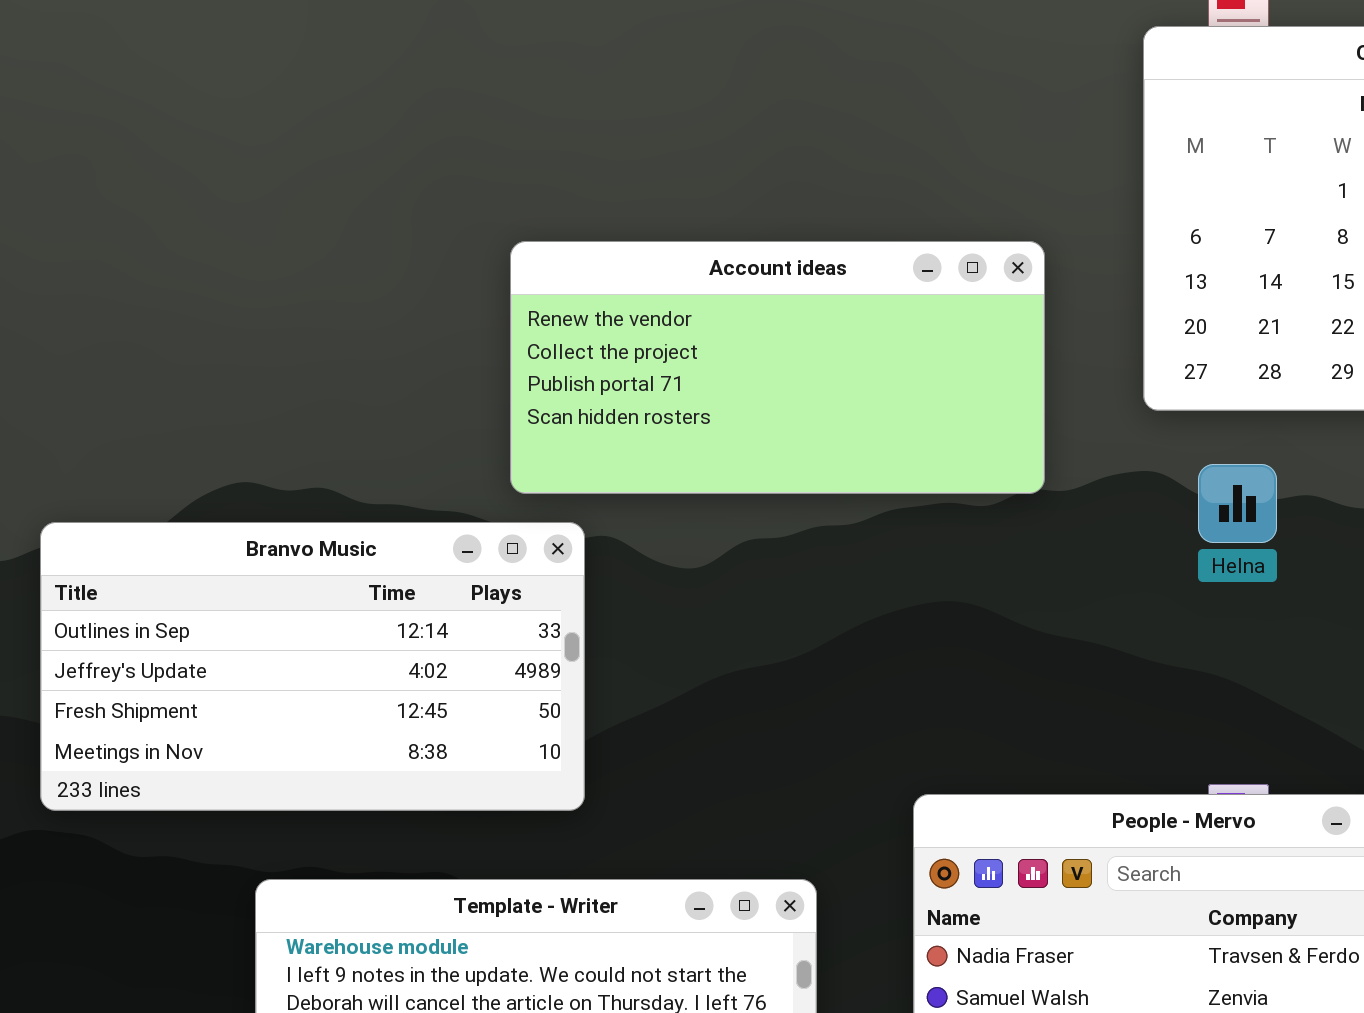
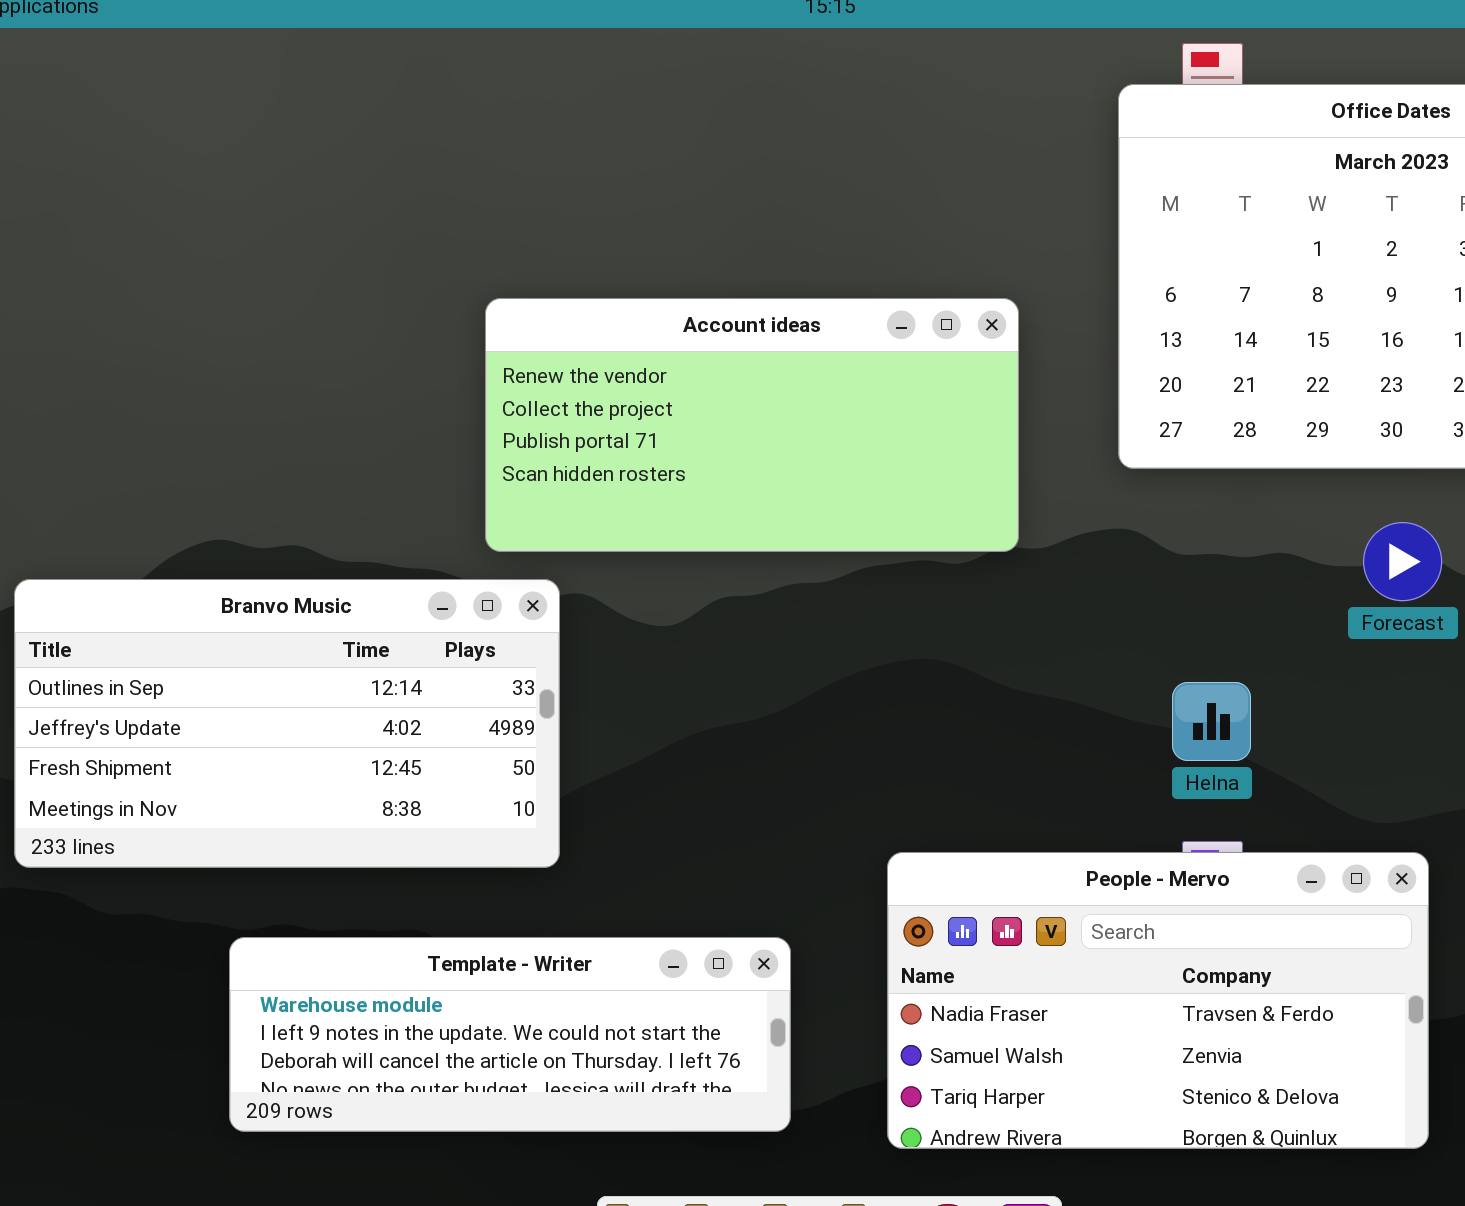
Helna: [1198,464,1277,543] -> [1172,682,1251,761], moved

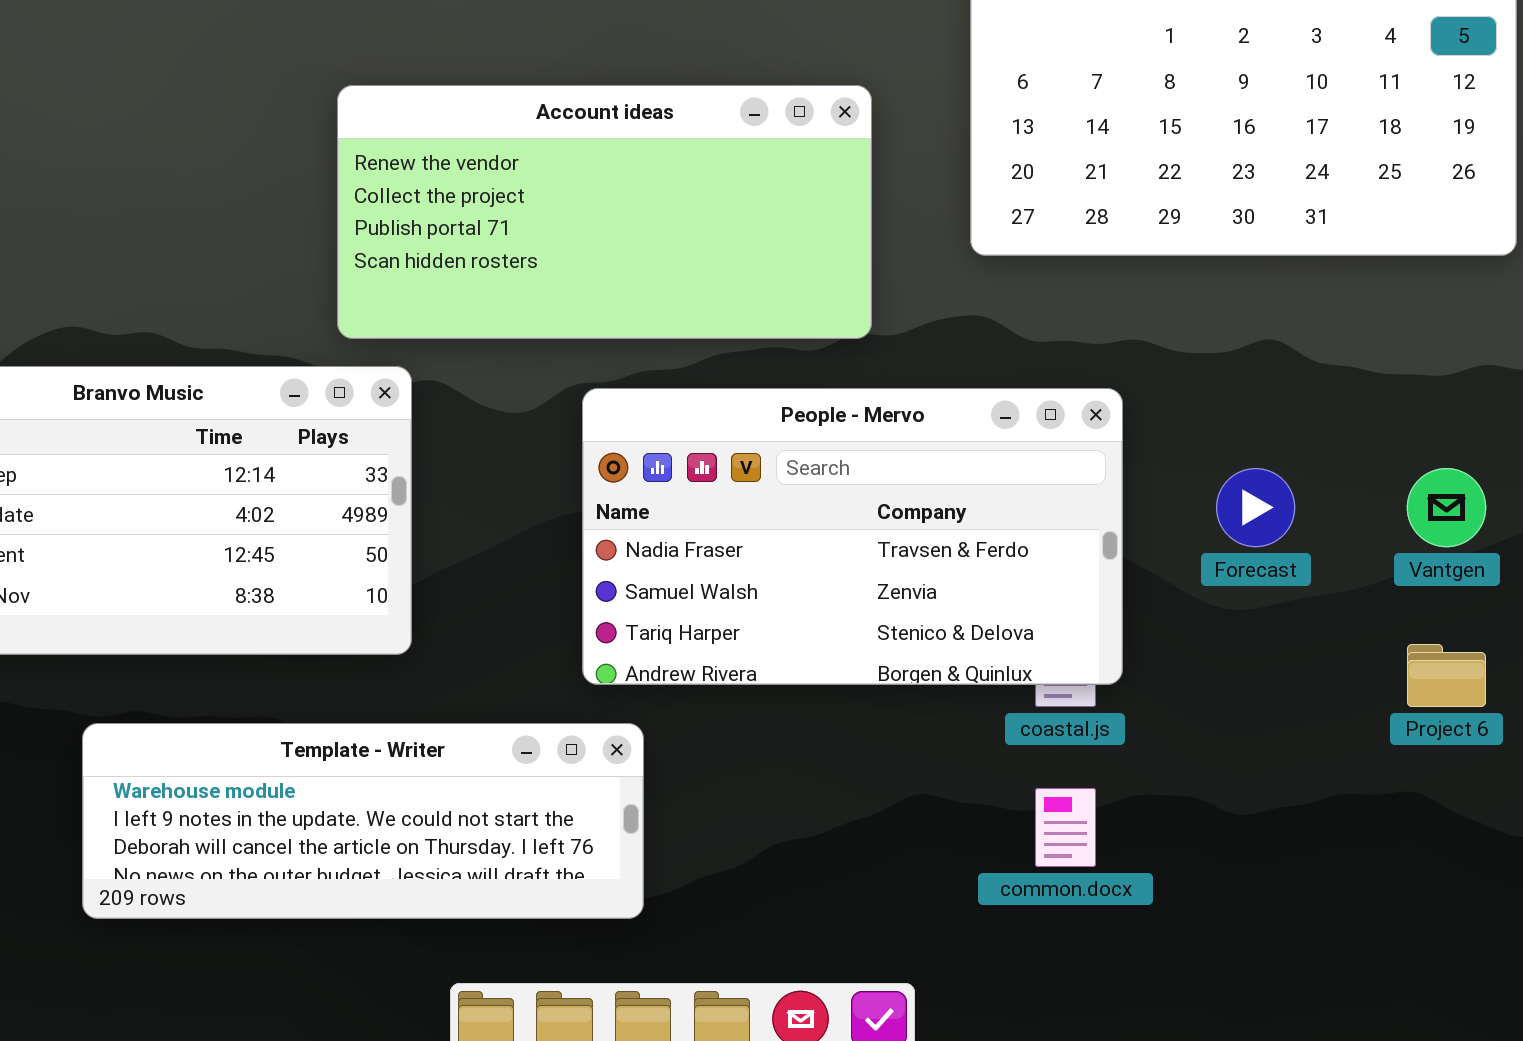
Forecast: [1363,522,1442,601] -> [1216,468,1295,547], moved
People - Mervo: [887,852,1429,1149] -> [582,388,1123,685], moved

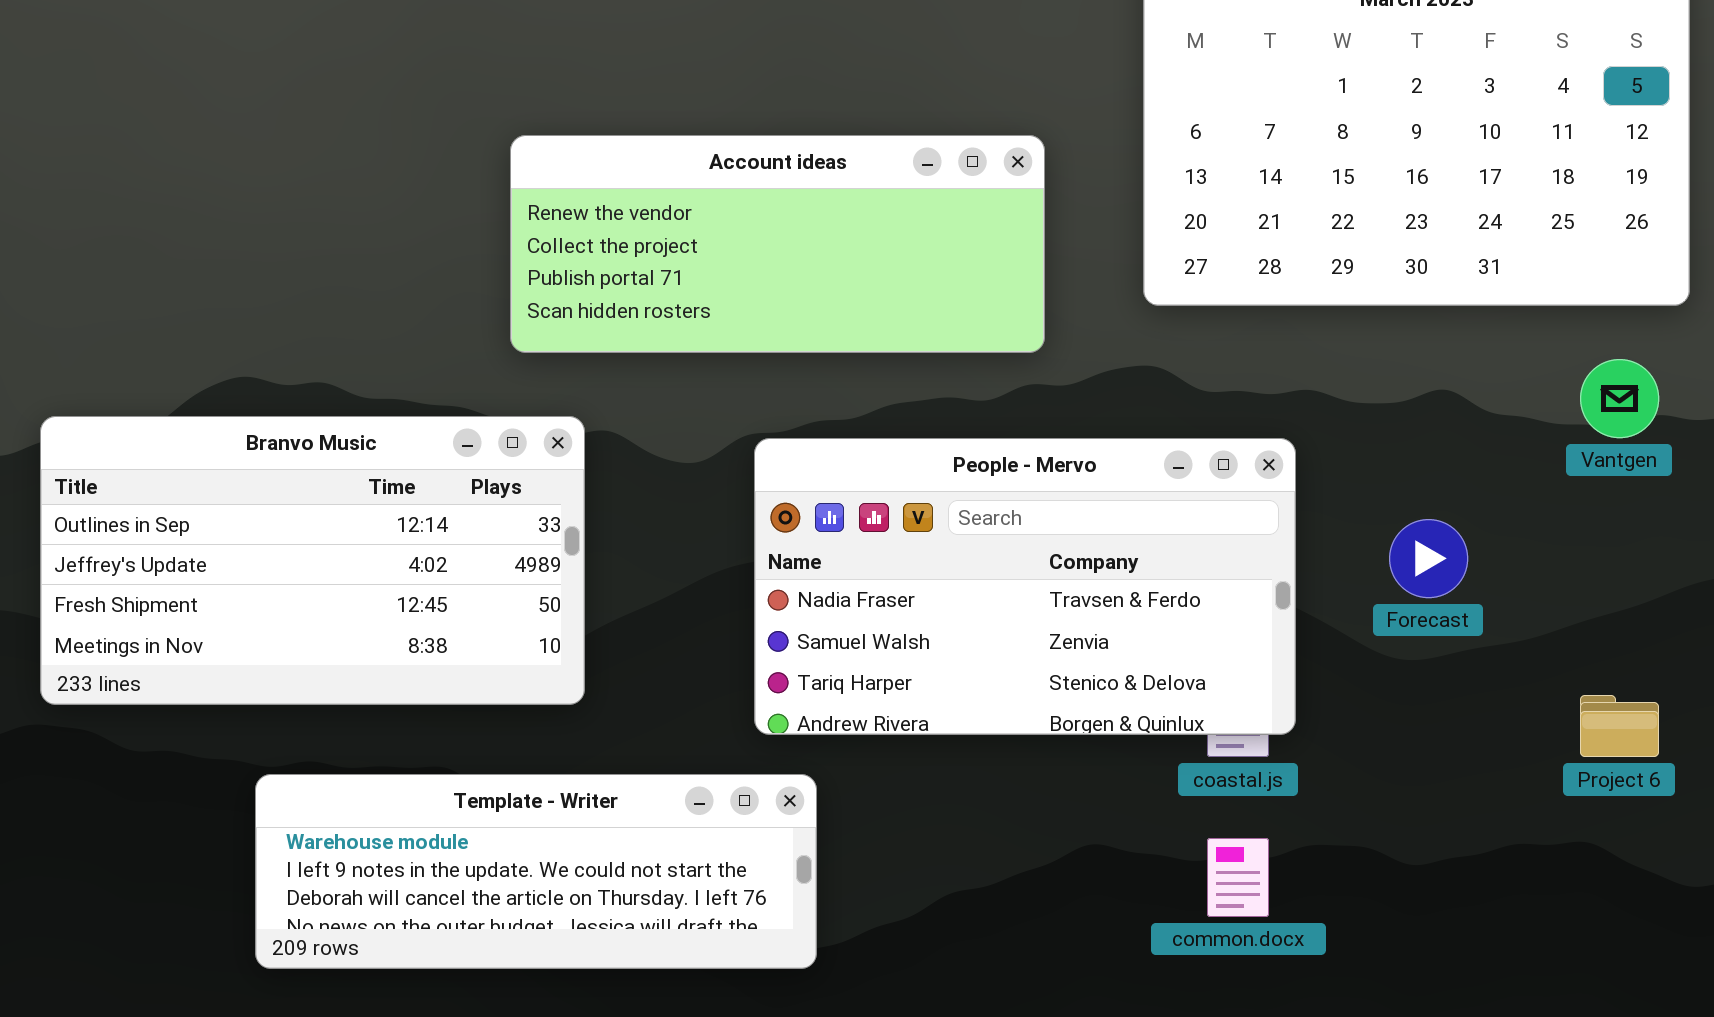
Account ideas: [337,85,872,339] -> [510,135,1045,353], resized
Vantgen: [1407,468,1486,547] -> [1580,359,1659,438], moved

